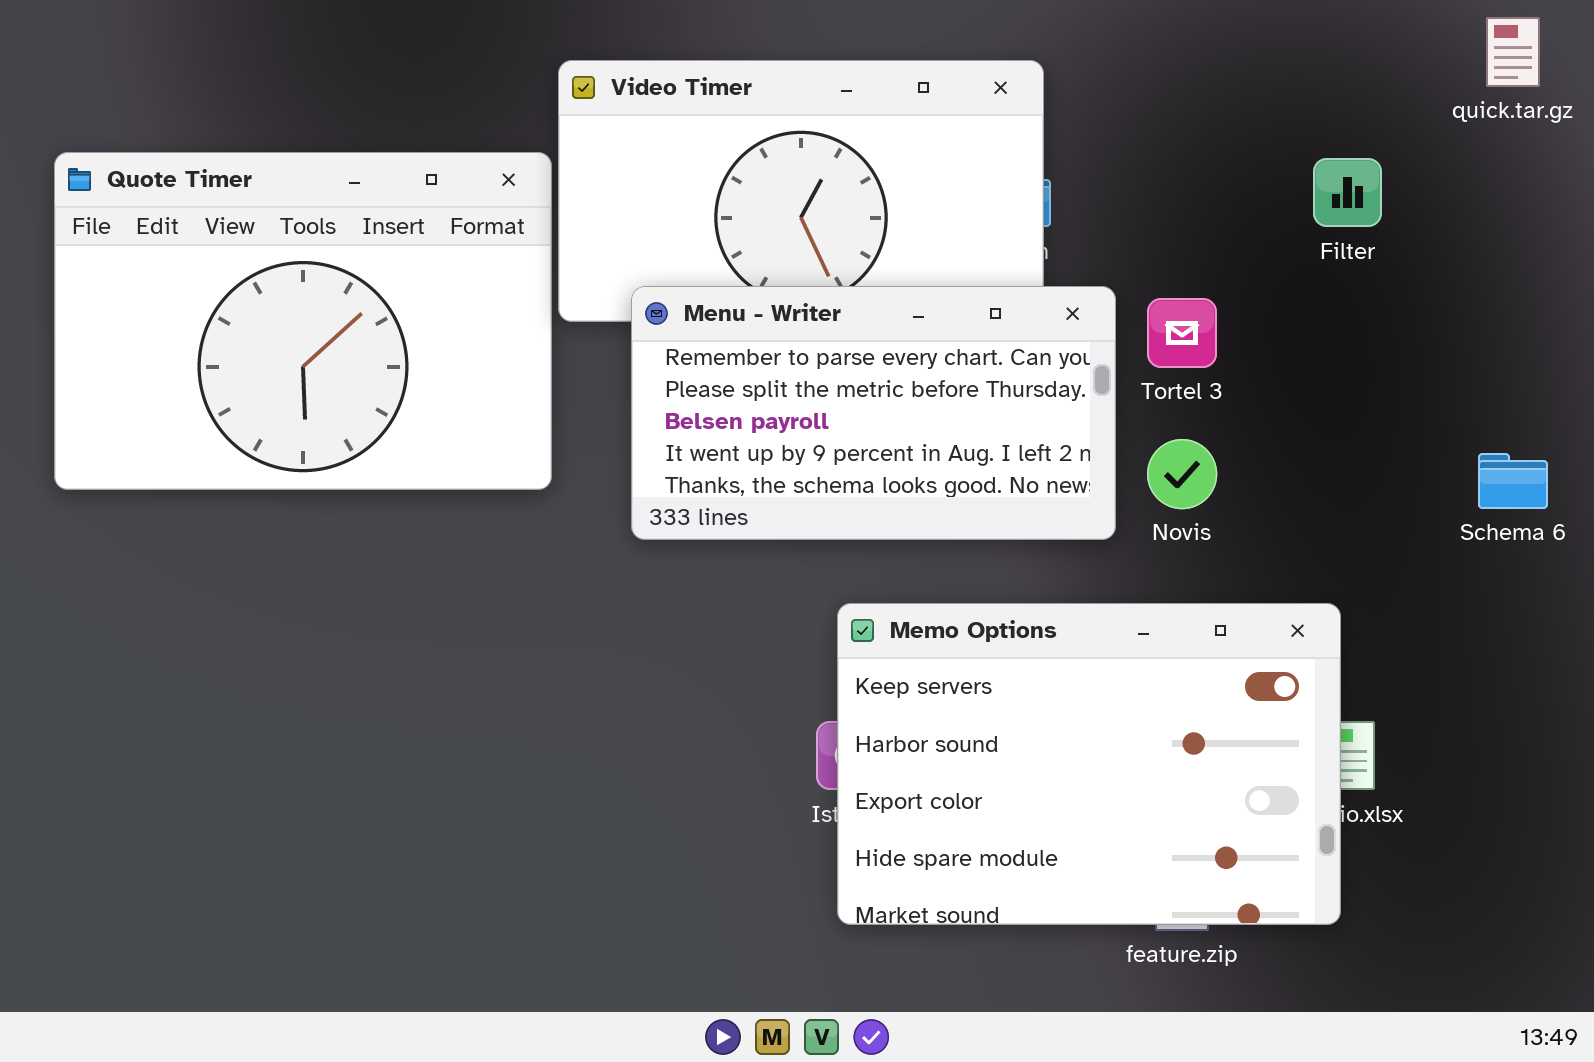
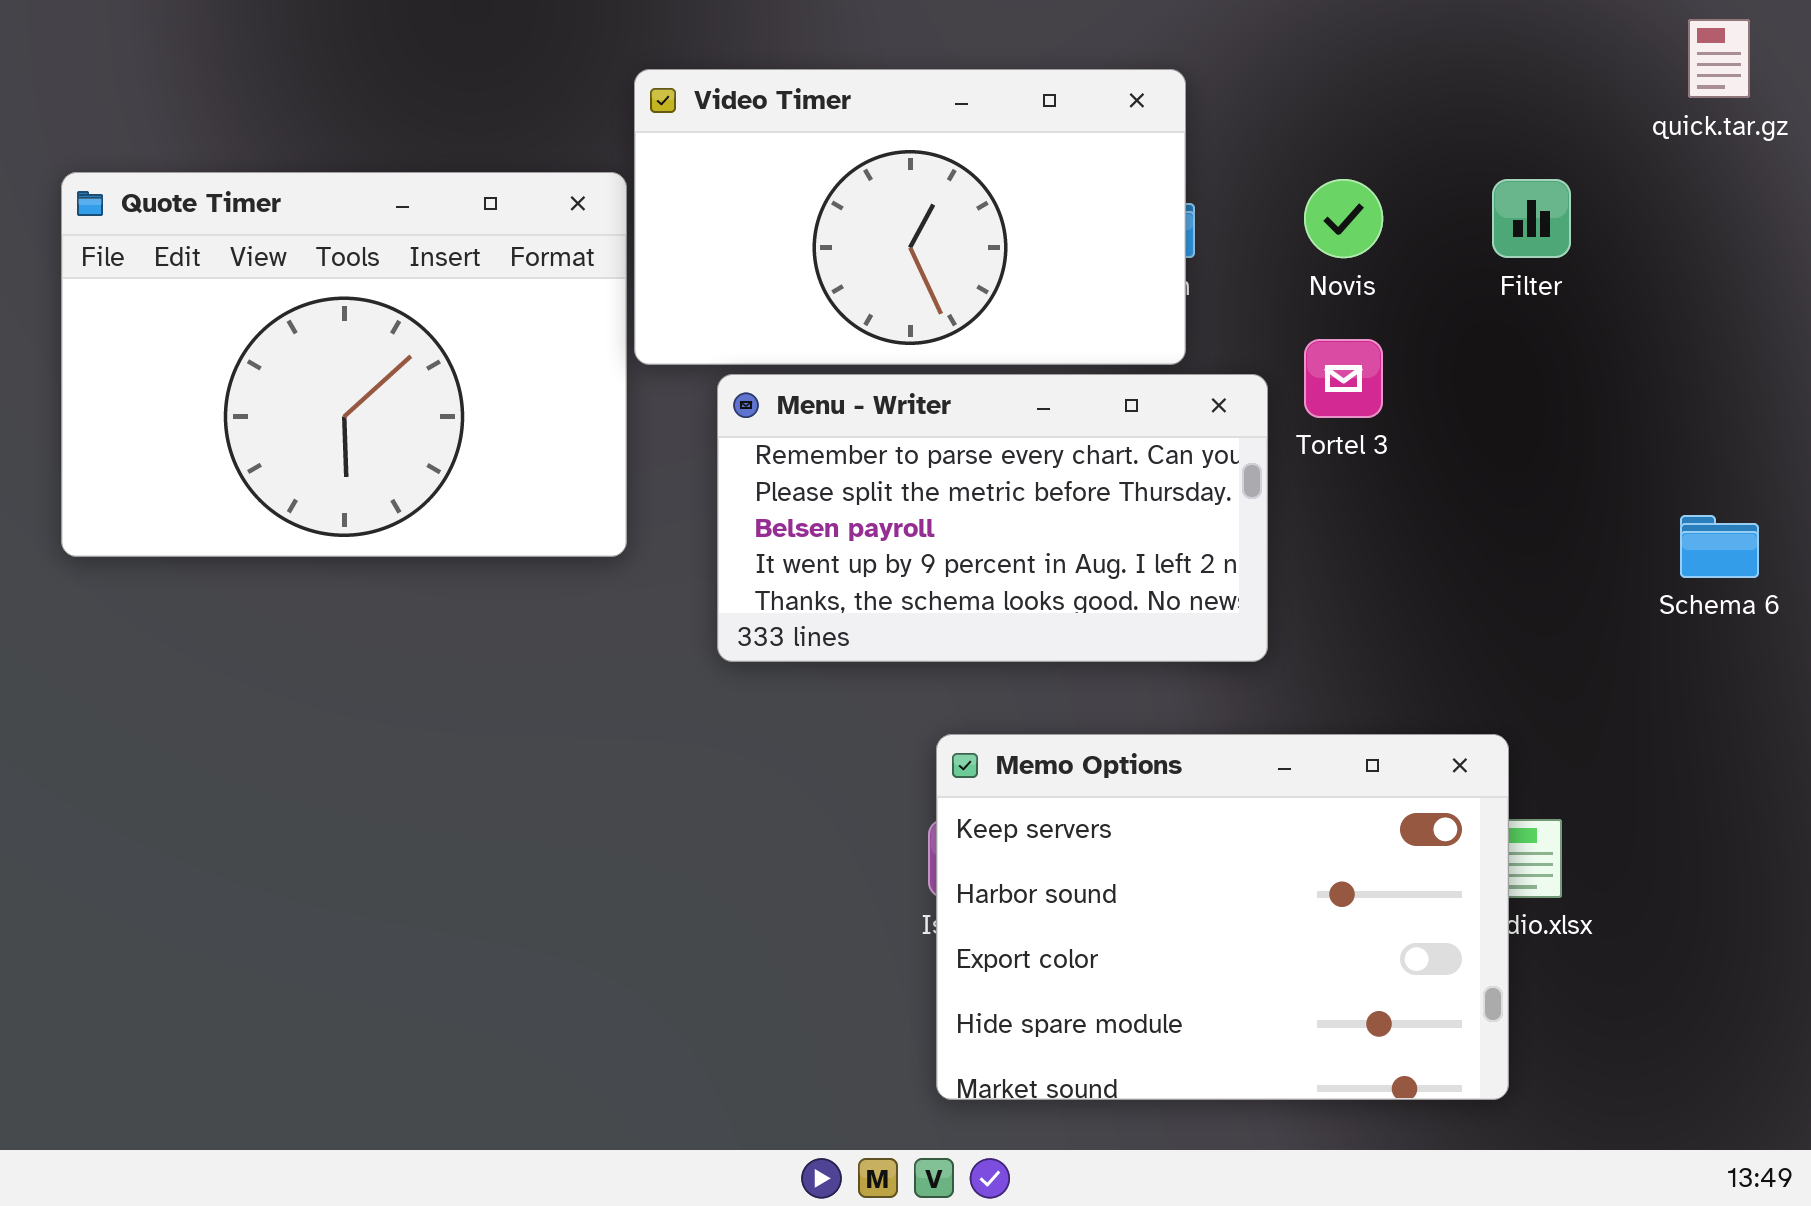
Menu - Writer: [631,286,1116,540] -> [717,374,1268,662], moved
Novis: [1147,439,1217,509] -> [1304,179,1383,258], moved
Memo Options: [837,603,1341,925] -> [936,734,1509,1100], moved

